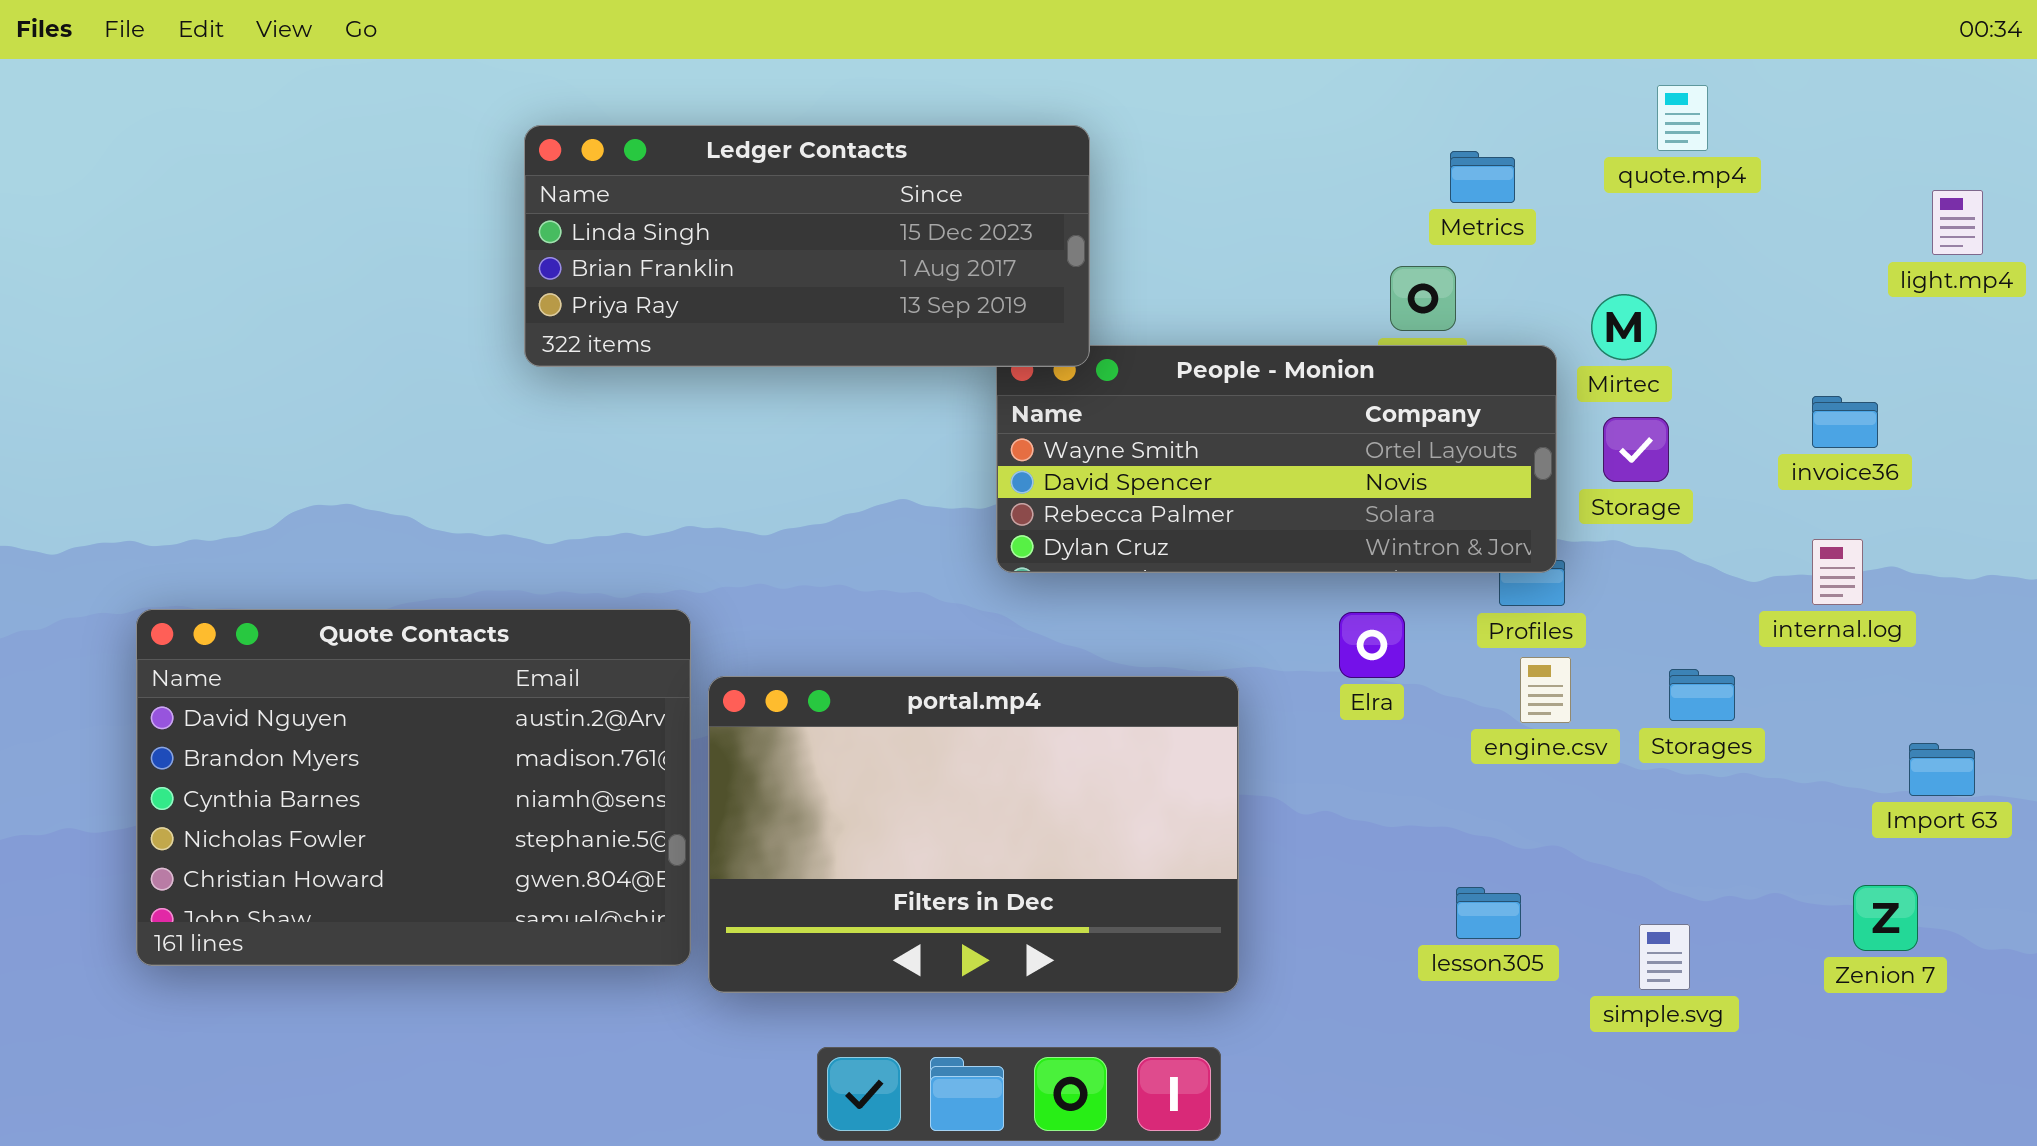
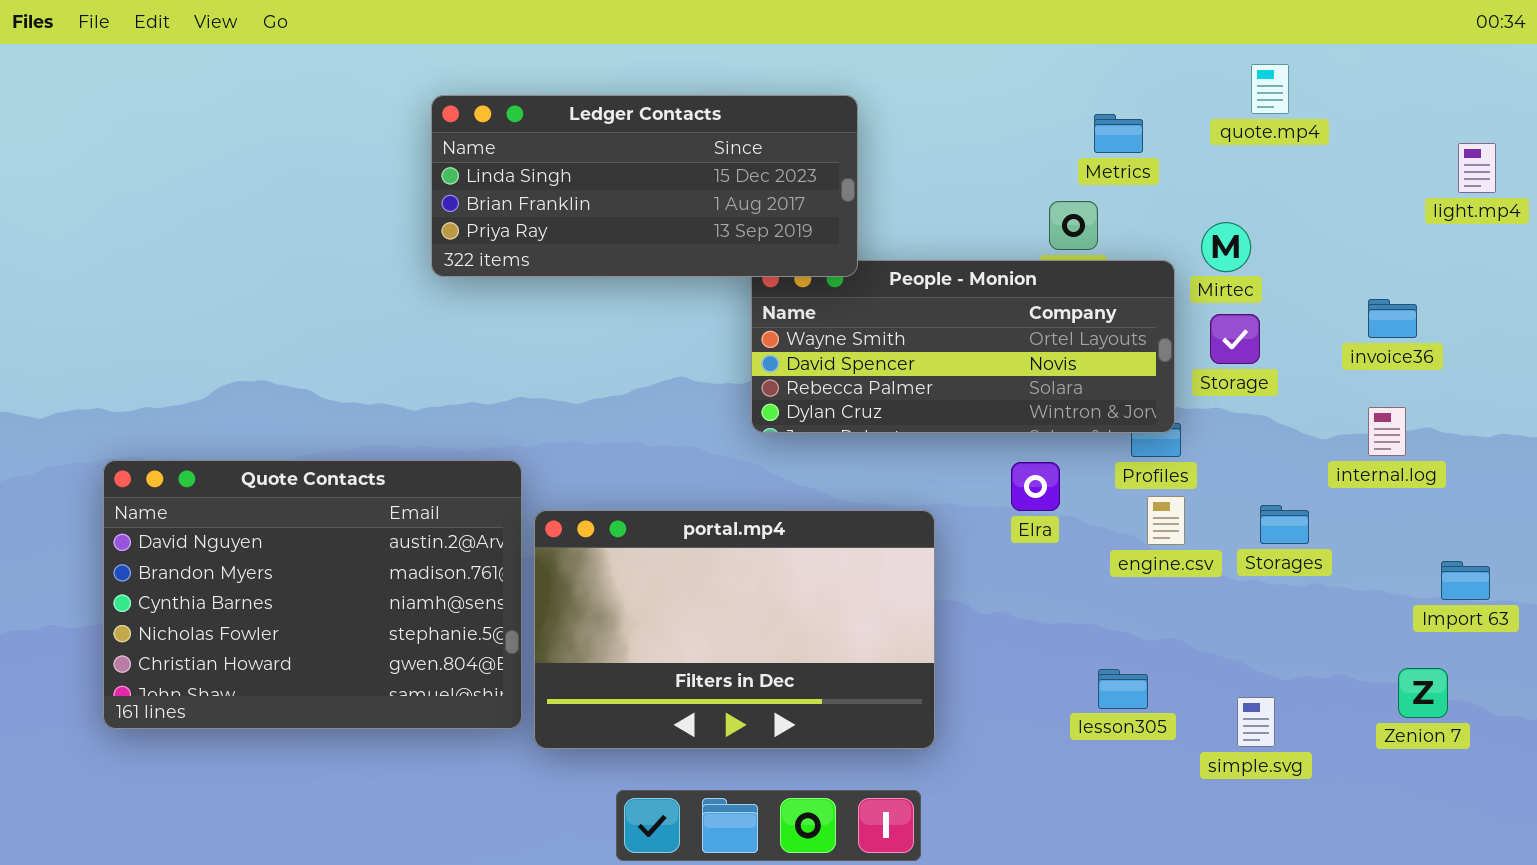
Ledger Contacts: [524,125,1090,367] -> [431,95,858,277], moved

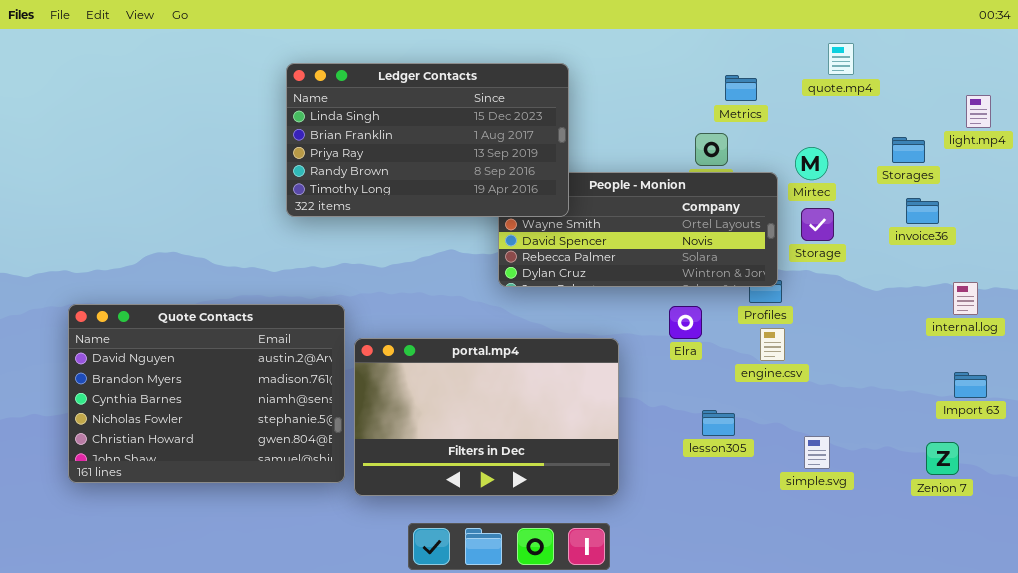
Ledger Contacts: [431,95,858,277] -> [286,63,569,217], resized
internal.log: [1368,407,1406,456] -> [953,282,978,315], moved
Storages: [1260,505,1309,544] -> [892,137,925,163], moved
lesson305: [1098,669,1148,709] -> [702,410,735,436], moved
simple.svg: [1237,697,1275,747] -> [804,436,830,469], moved

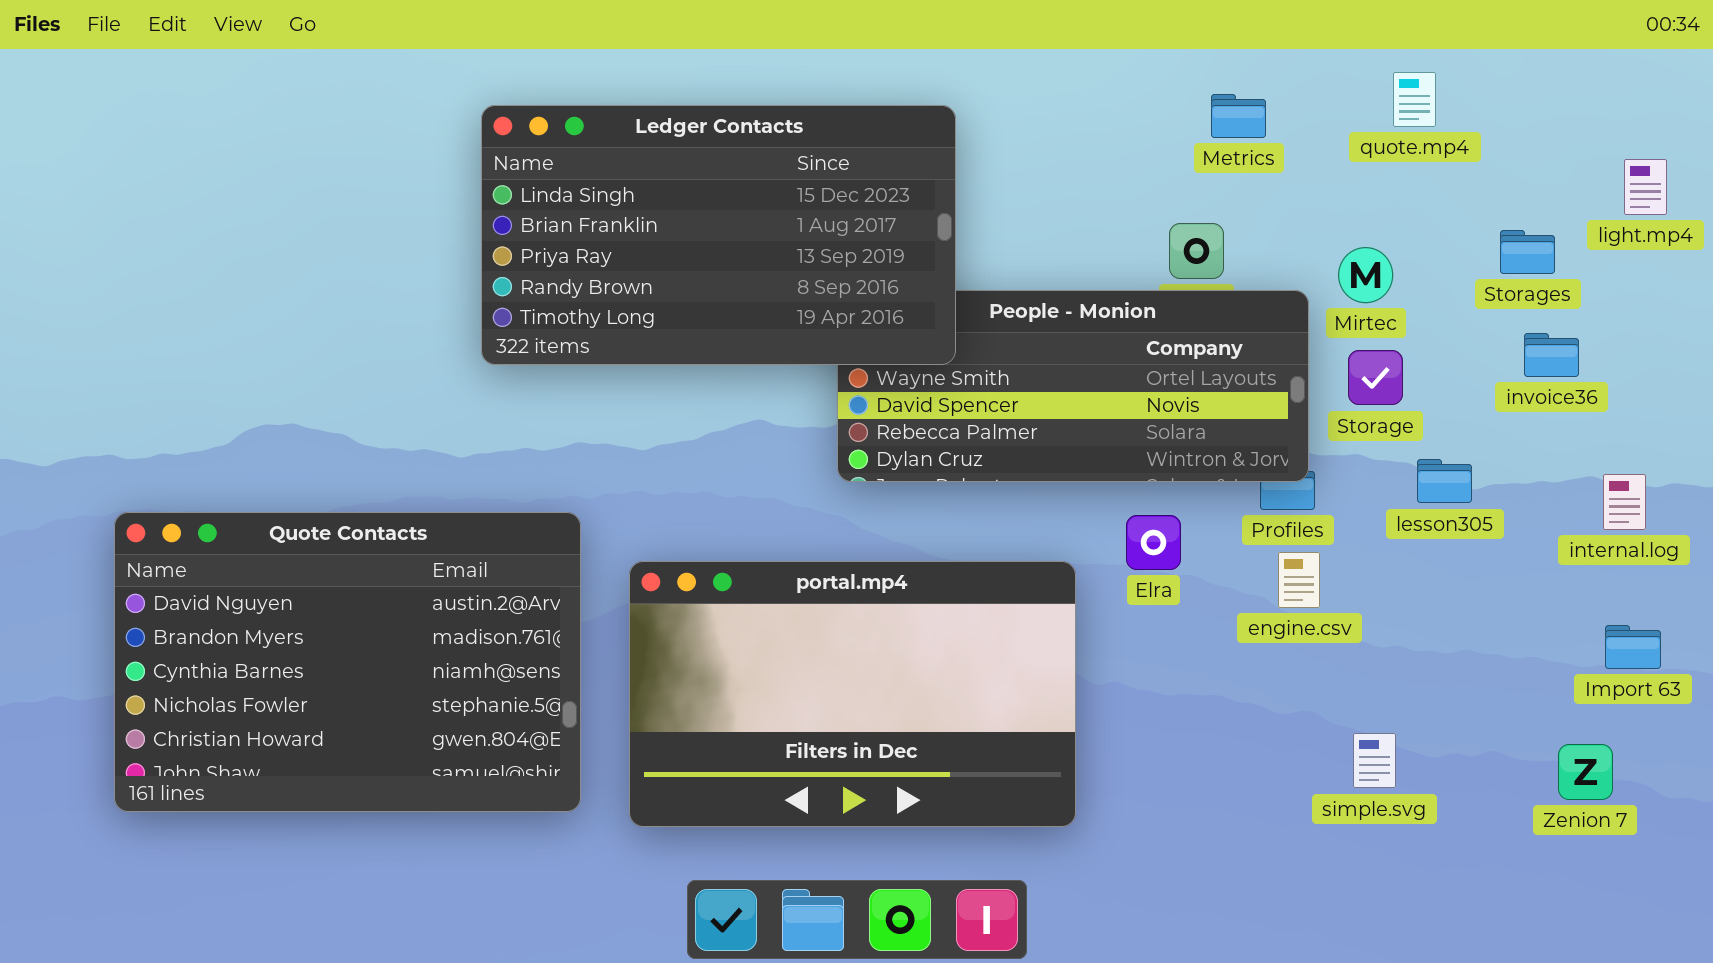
Metrics: [725,75,757,101] -> [1211,94,1266,138], moved
portal.mp4: [354,338,619,496] -> [629,561,1076,827], moved
lesson305: [702,410,735,436] -> [1417,459,1472,503], moved

